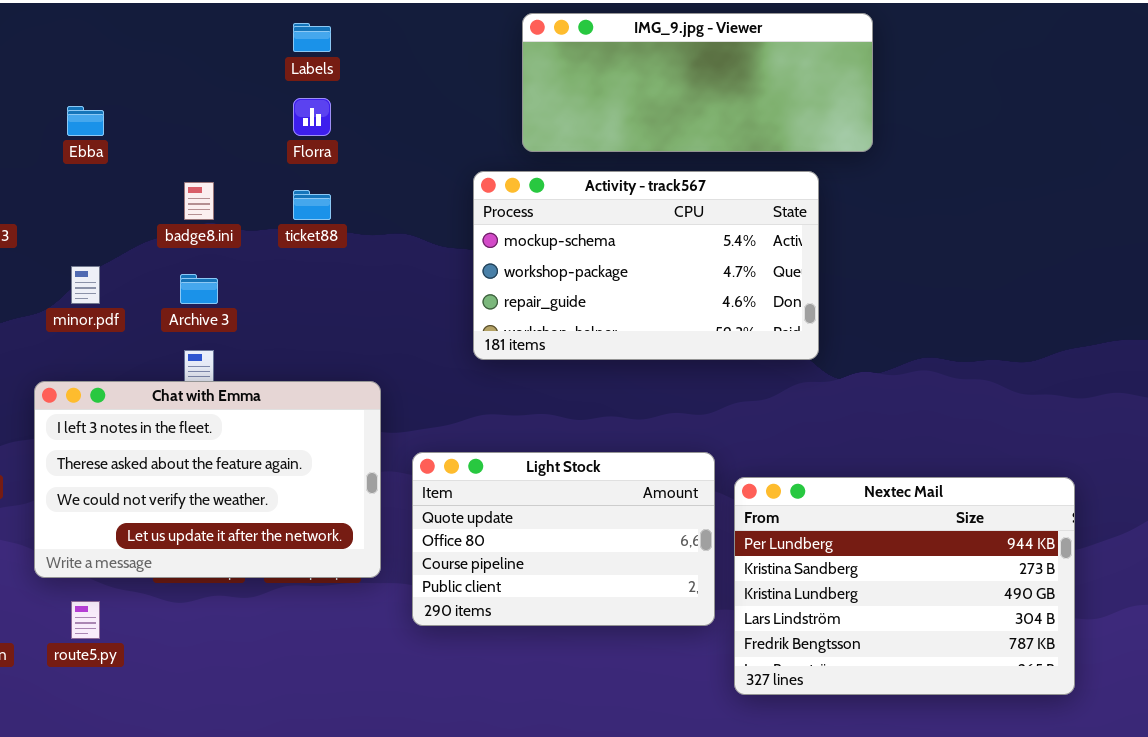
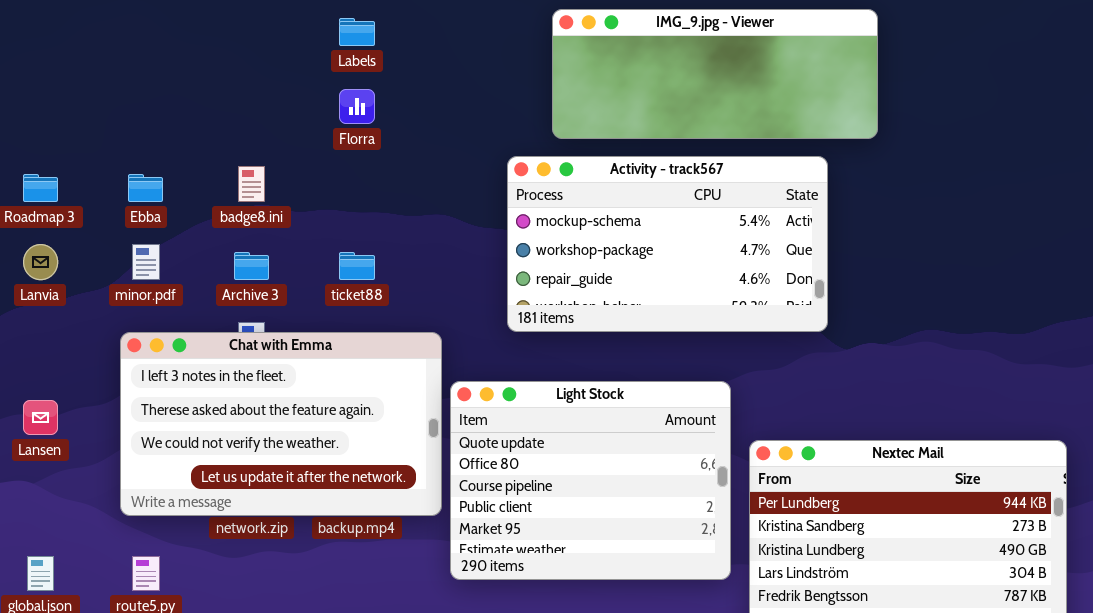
Ebba: [67,106,104,136] -> [128,174,163,202], moved
ticket88: [293,190,331,220] -> [339,252,375,280], moved
Chat with Emma: [34,381,381,578] -> [120,332,442,516], moved
Light Stock: [412,452,715,626] -> [450,381,731,580], resized

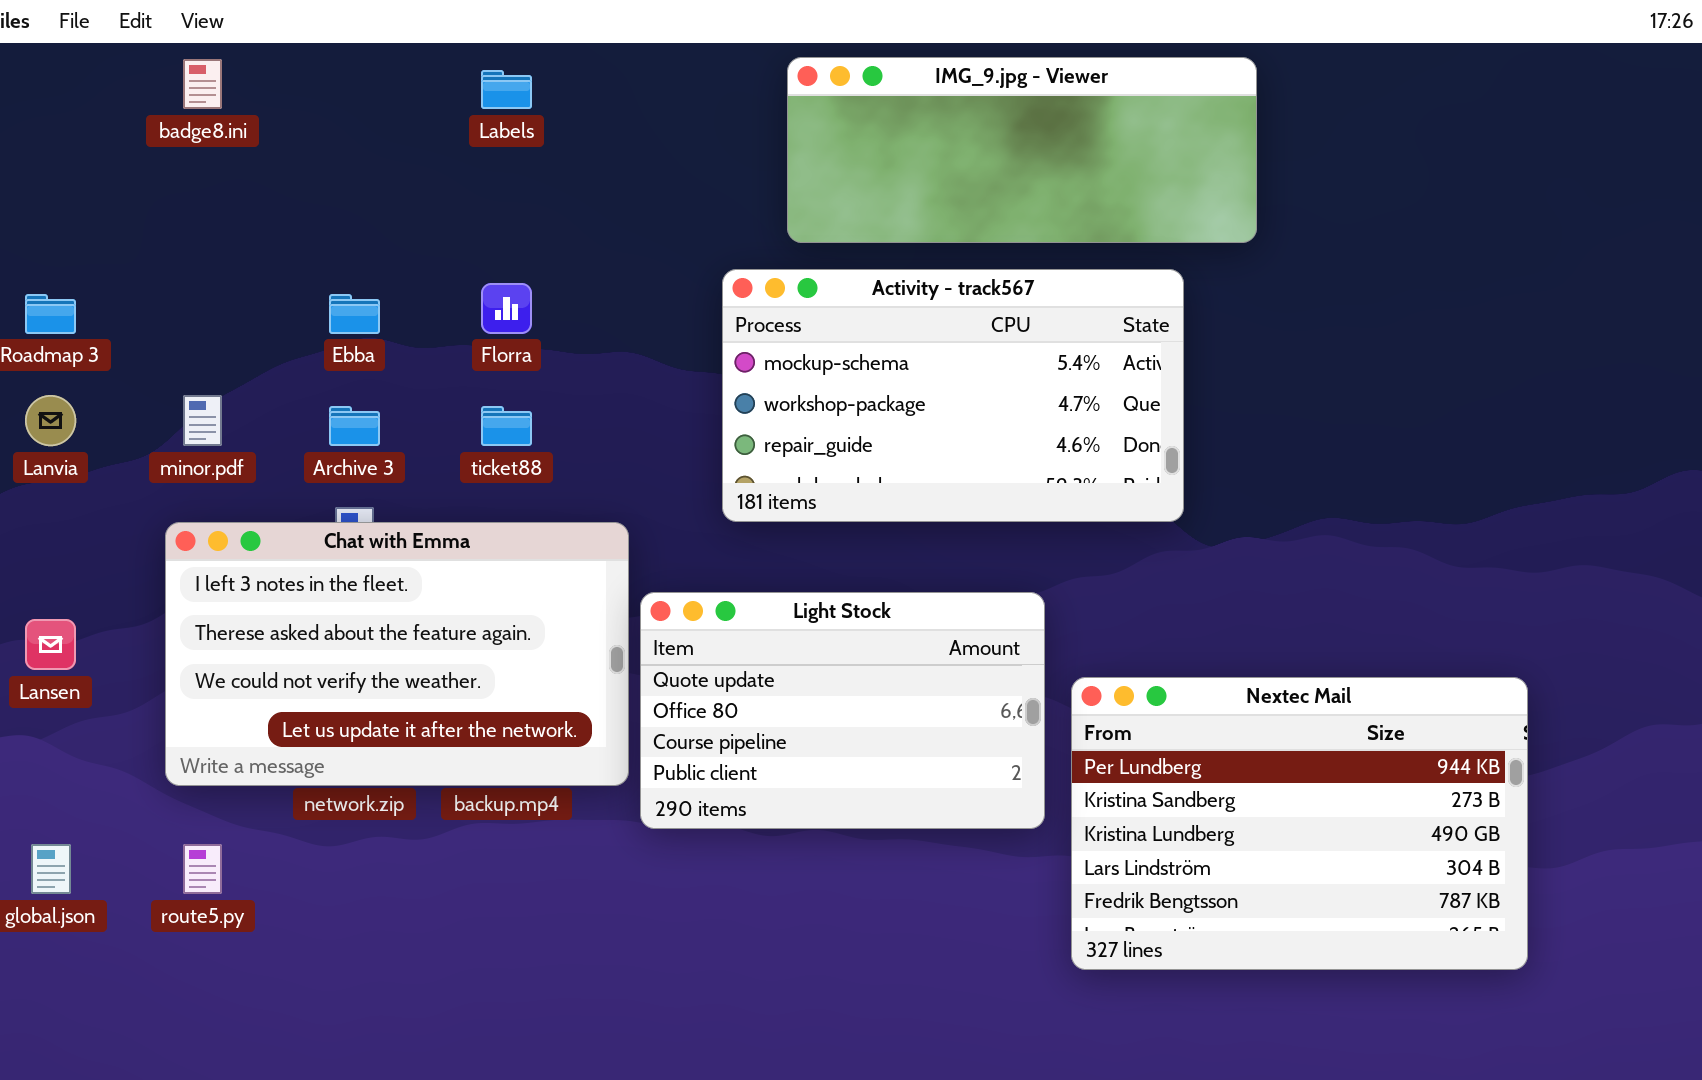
Florra: [339,89,375,124] -> [481,283,532,334], moved
badge8.ini: [238,166,265,202] -> [183,59,222,109], moved
Ebba: [128,174,163,202] -> [329,294,380,334], moved
Light Stock: [450,381,731,580] -> [640,592,1045,829], resized

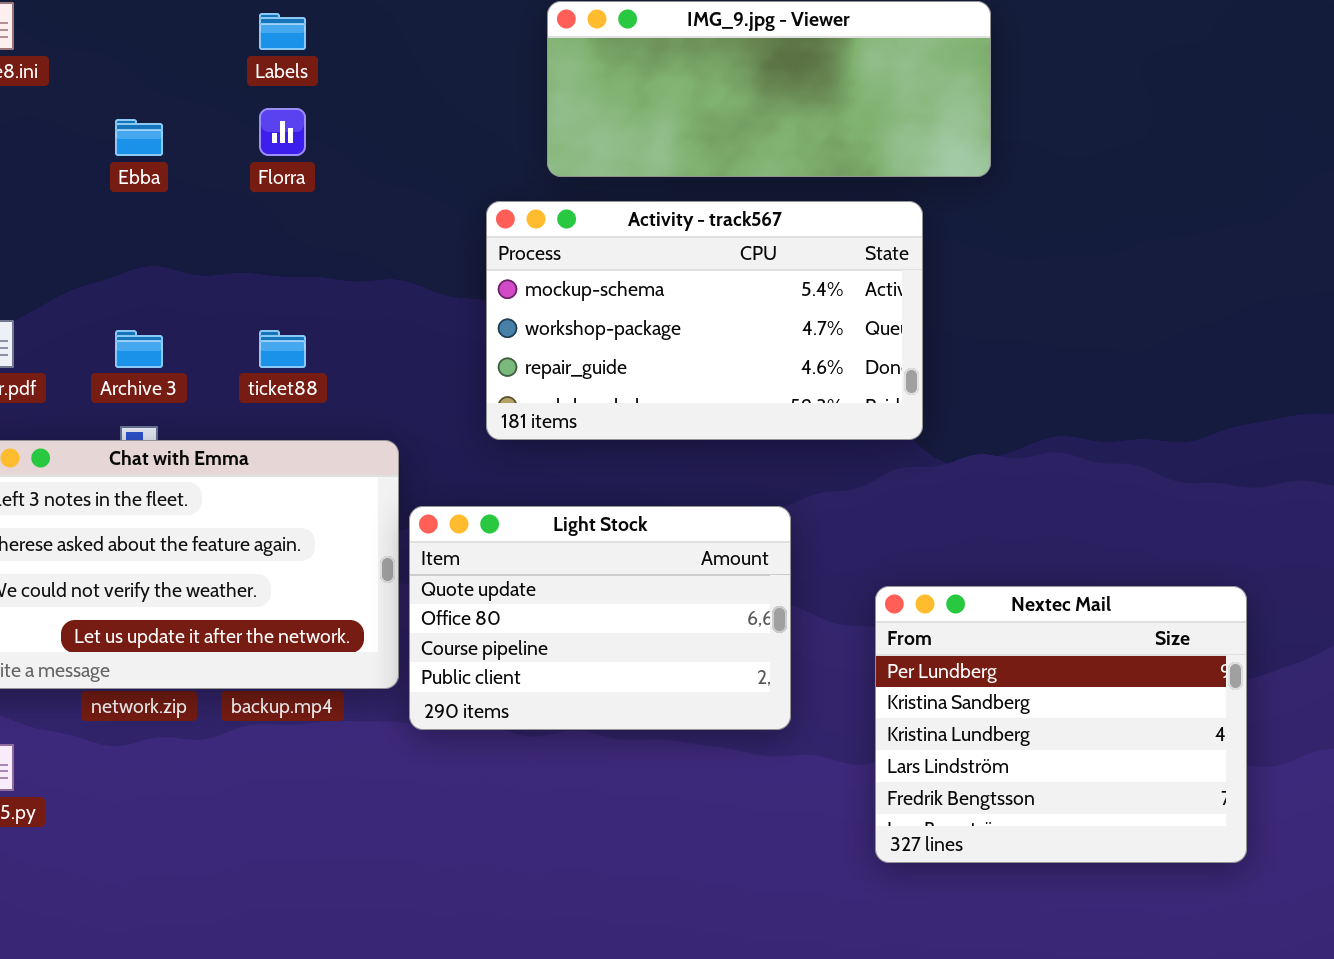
Florra: [481,283,532,334] -> [259,108,306,156], moved
Ebba: [329,294,380,334] -> [115,119,163,156], moved
Nextec Mail: [1071,677,1528,970] -> [875,586,1247,863], resized

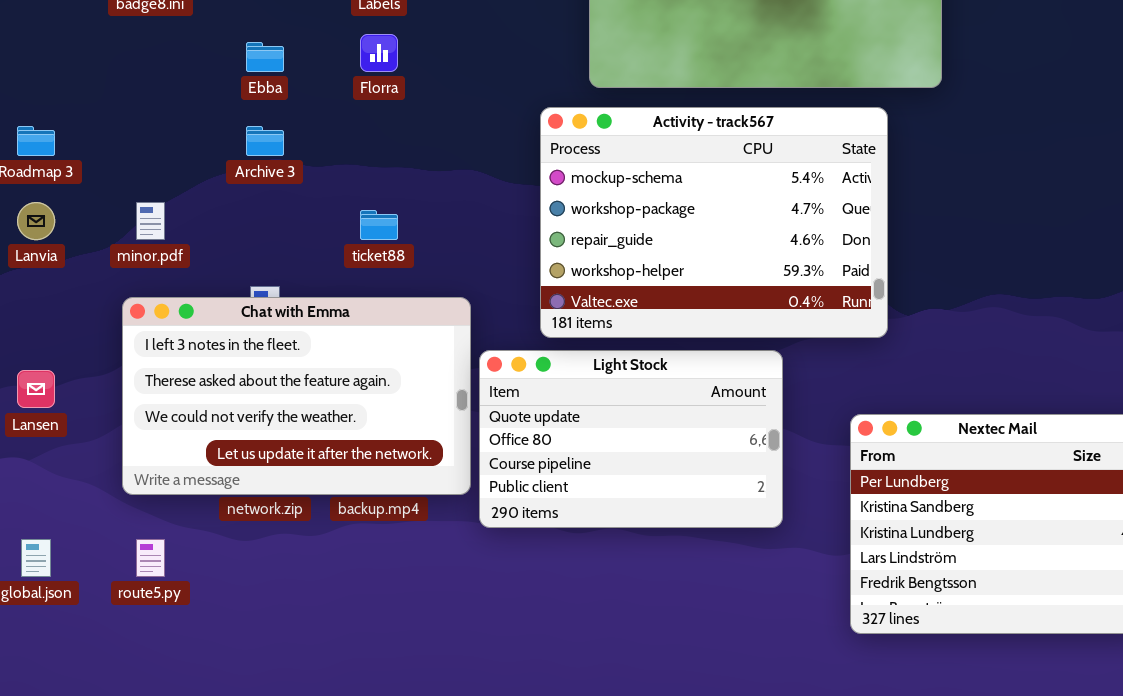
Activity - track567: [486,201,923,440] -> [540,107,888,338], resized
Archive 3: [115,330,163,368] -> [246,126,284,156], moved

